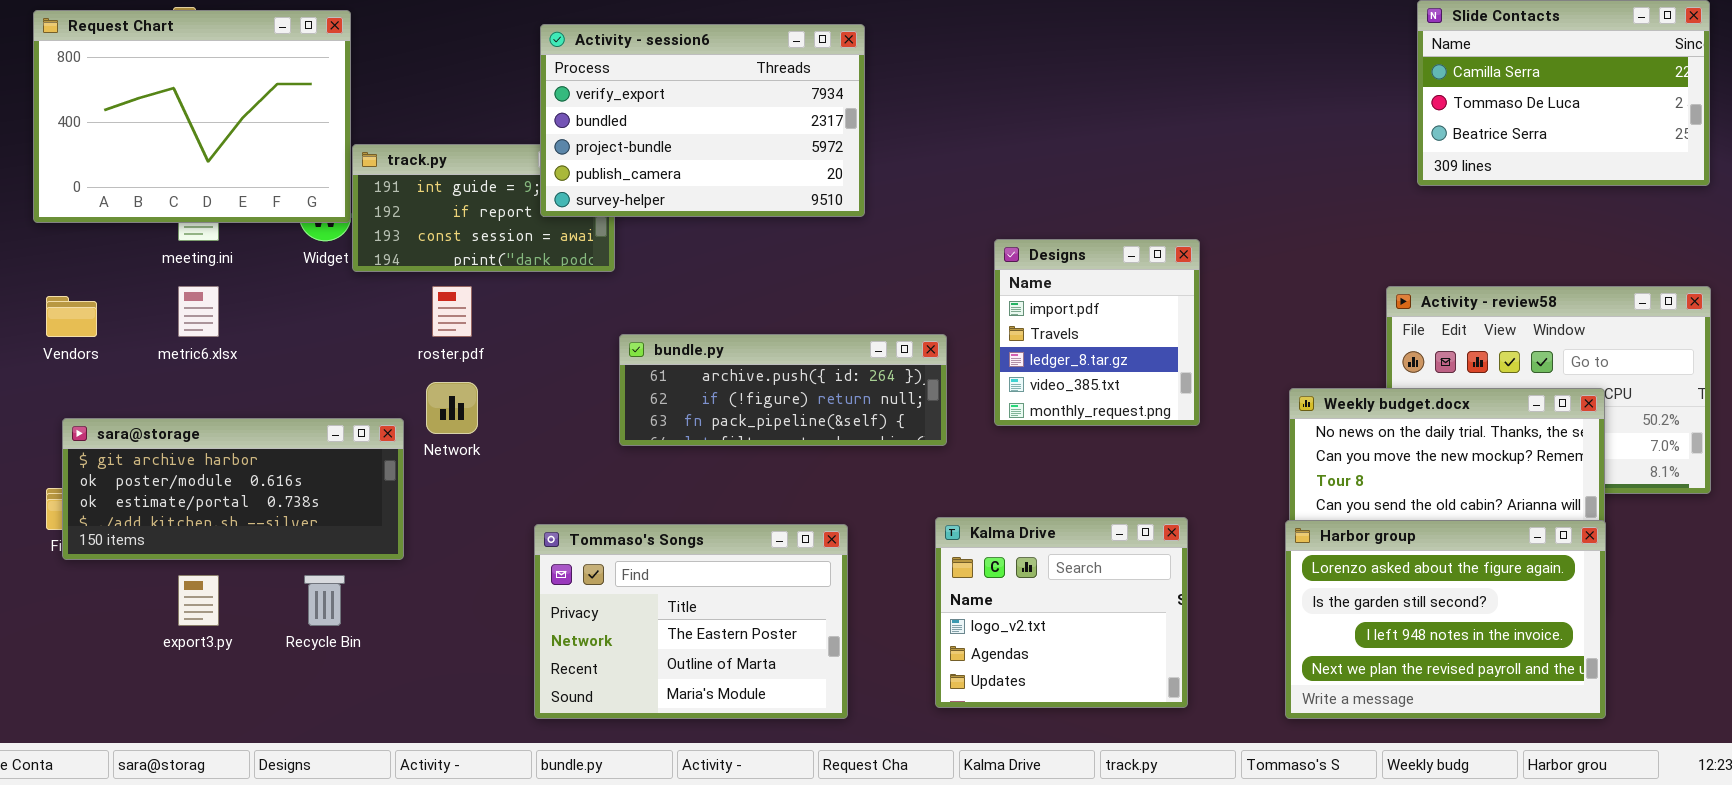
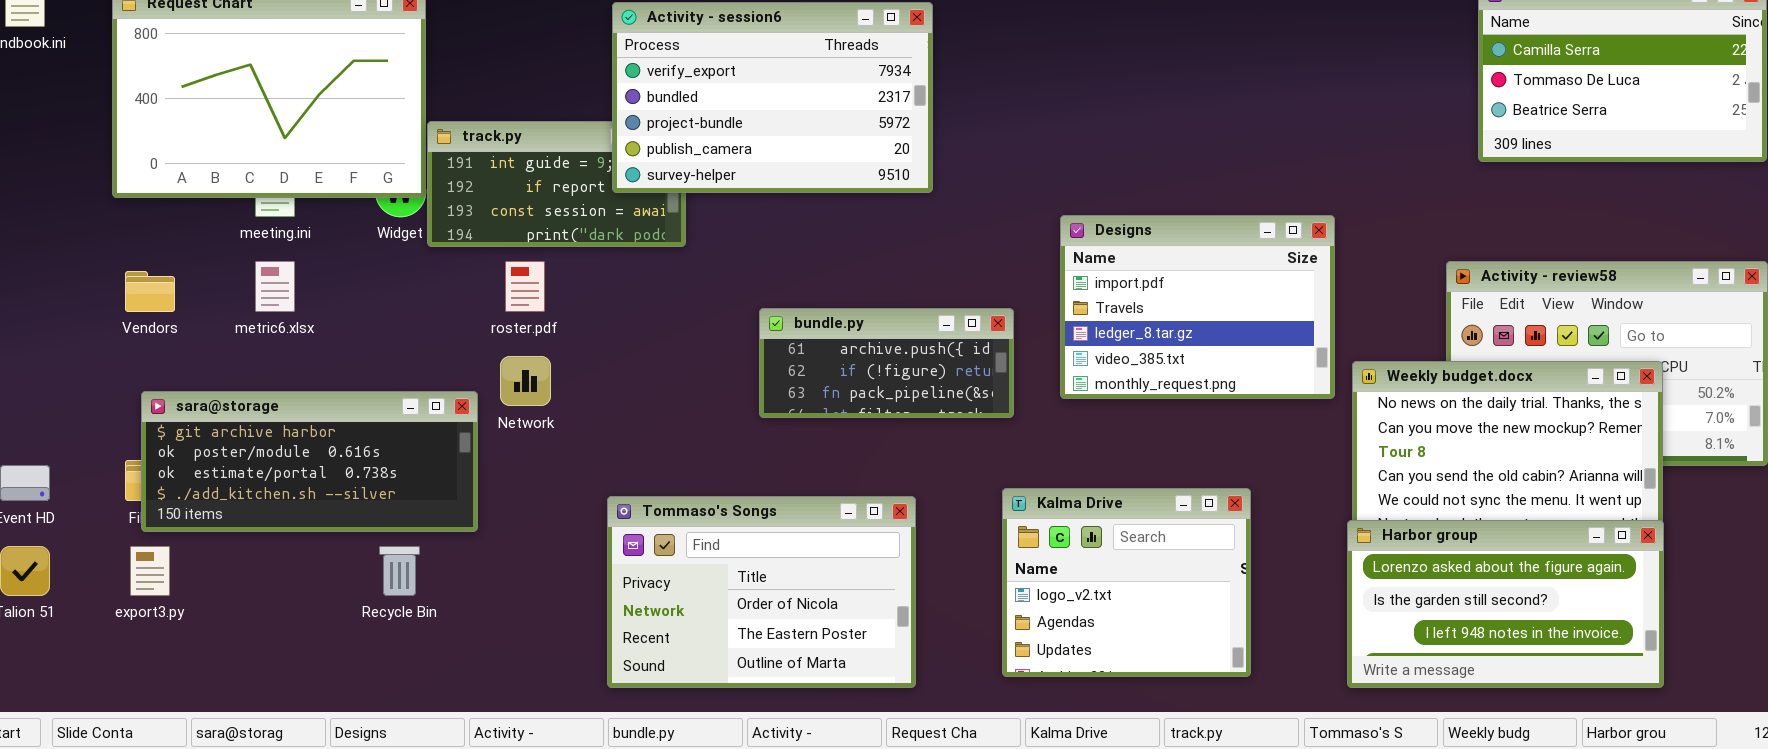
Designs: [994,239,1200,426] -> [1060,215,1335,399], resized
bundle.py: [619,334,947,446] -> [759,308,1014,418], resized
Harbor group: [1285,520,1606,719] -> [1347,520,1664,688], resized
Tommaso's Songs: [534,524,848,719] -> [607,496,916,688], scrolled up 1 row
export3.py: [178,575,219,626] -> [130,546,170,596], moved

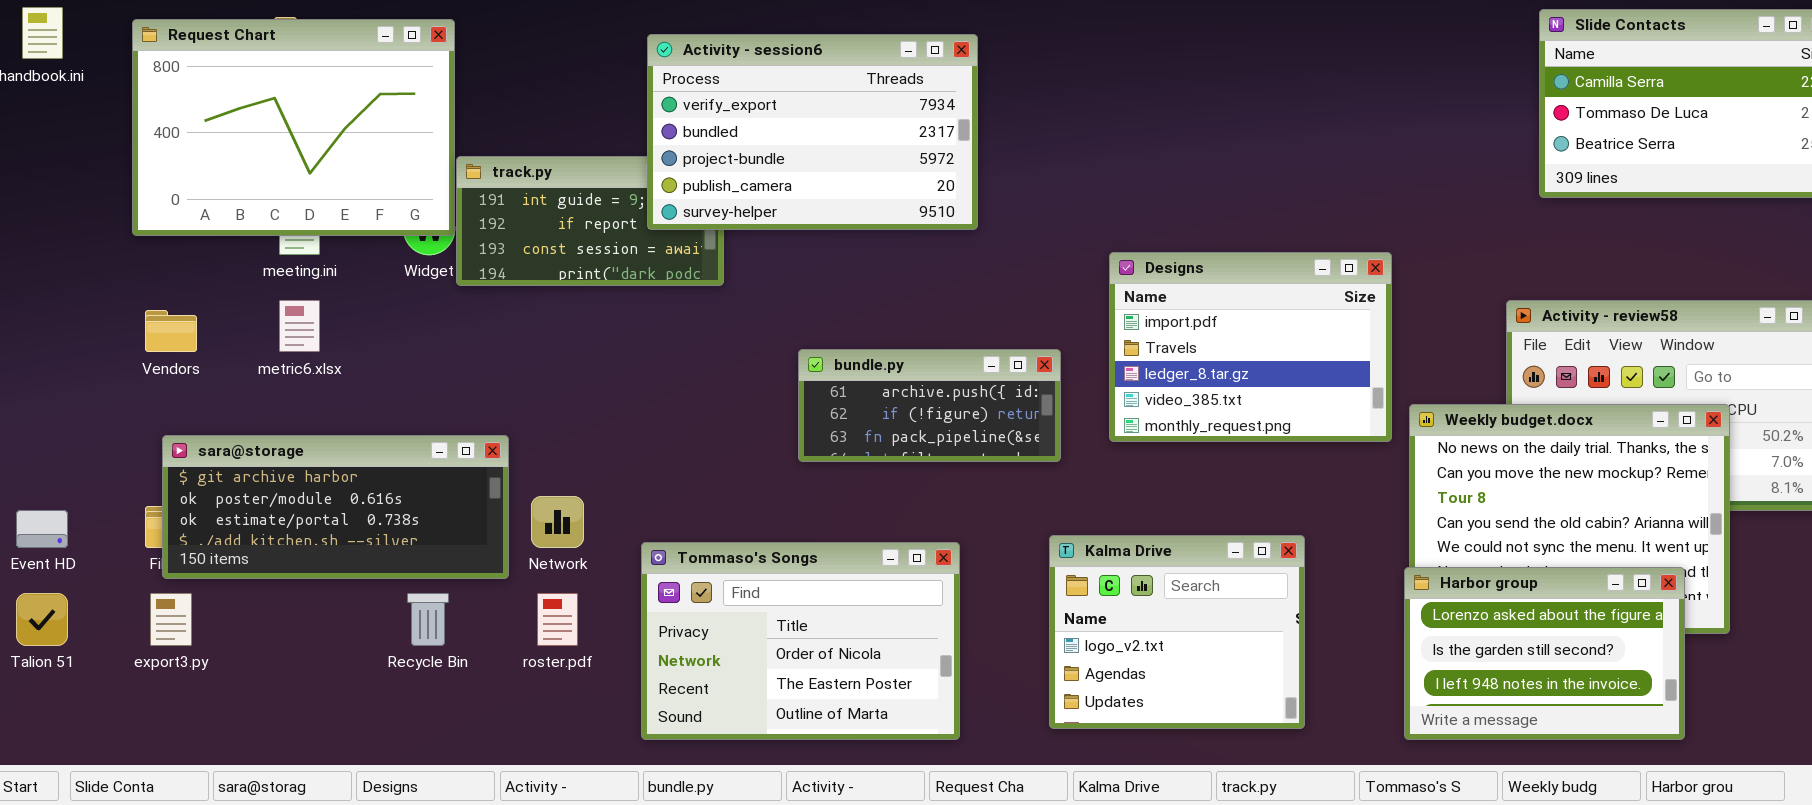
roster.pdf: [505,261,545,312] -> [537,593,578,646], moved
Network: [500,356,551,406] -> [531,496,584,548], moved
Harbor group: [1347,520,1664,688] -> [1404,567,1685,740], resized

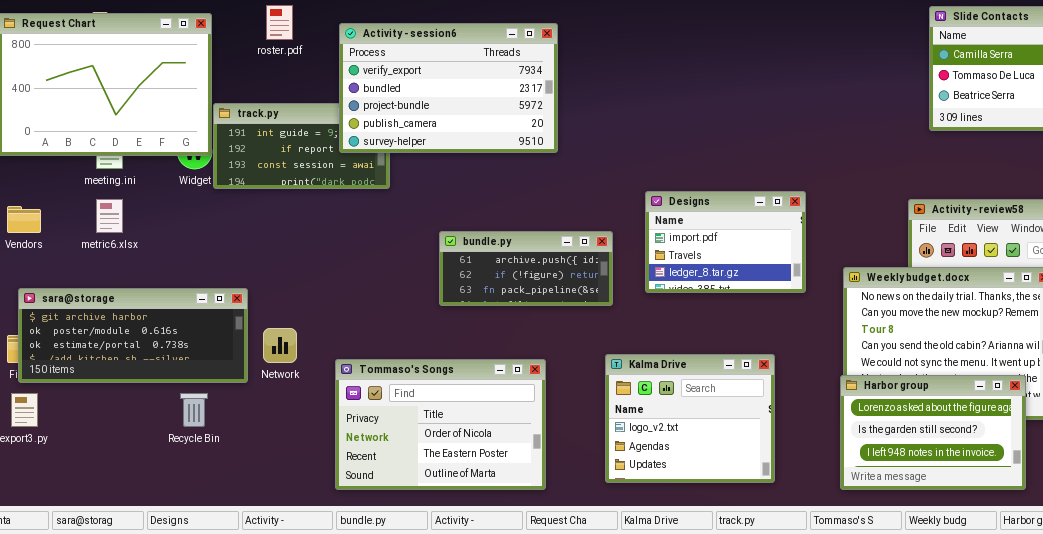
Designs: [1109,252,1392,442] -> [645,191,806,293], resized
roster.pdf: [537,593,578,646] -> [266,5,293,40], moved

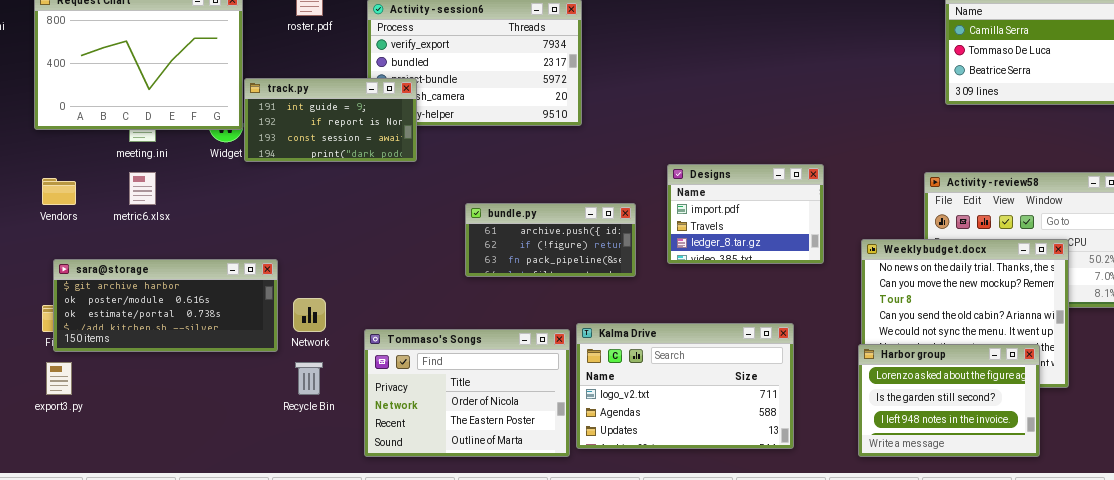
track.py: [213,103,390,189] -> [244,78,417,162], raised
Kalma Drive: [605,354,775,483] -> [576,323,794,449], resized
Recycle Bin: [180,393,208,427] -> [295,362,323,395], moved

